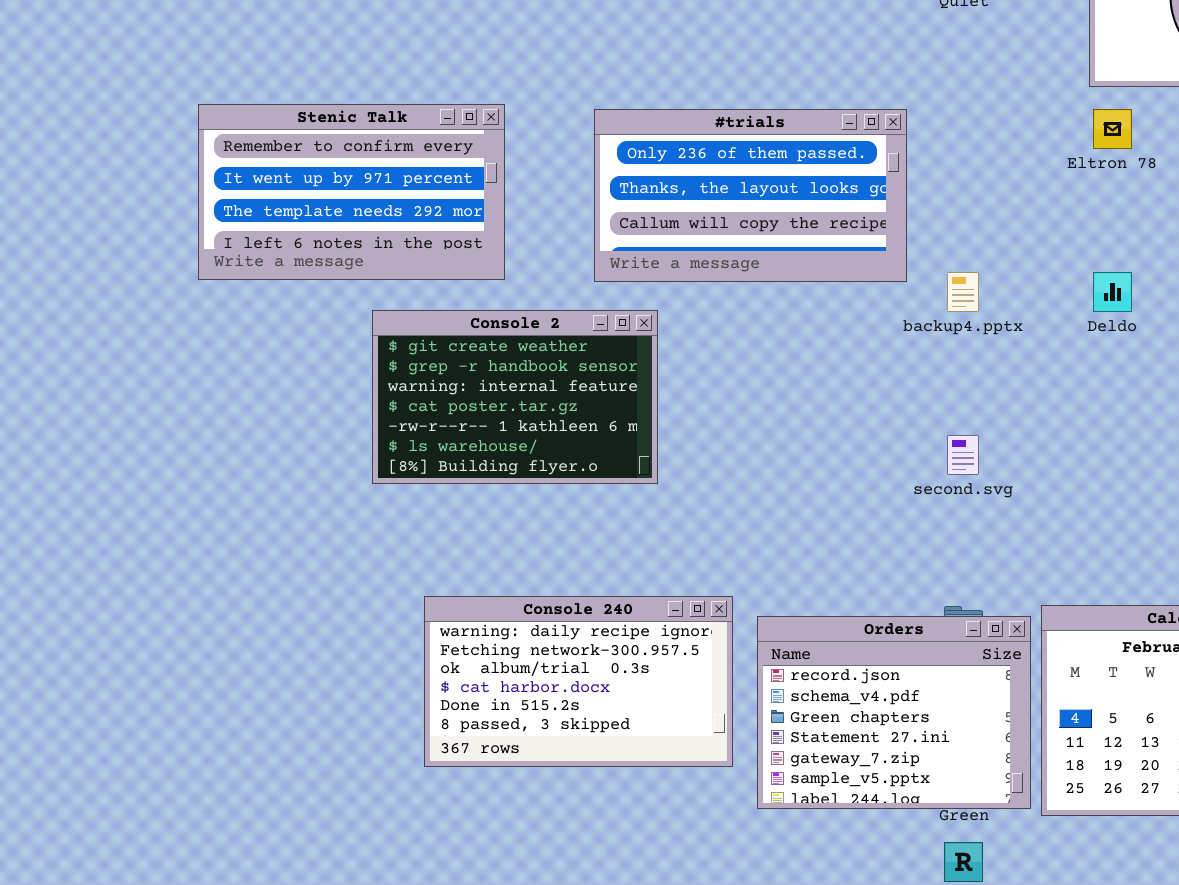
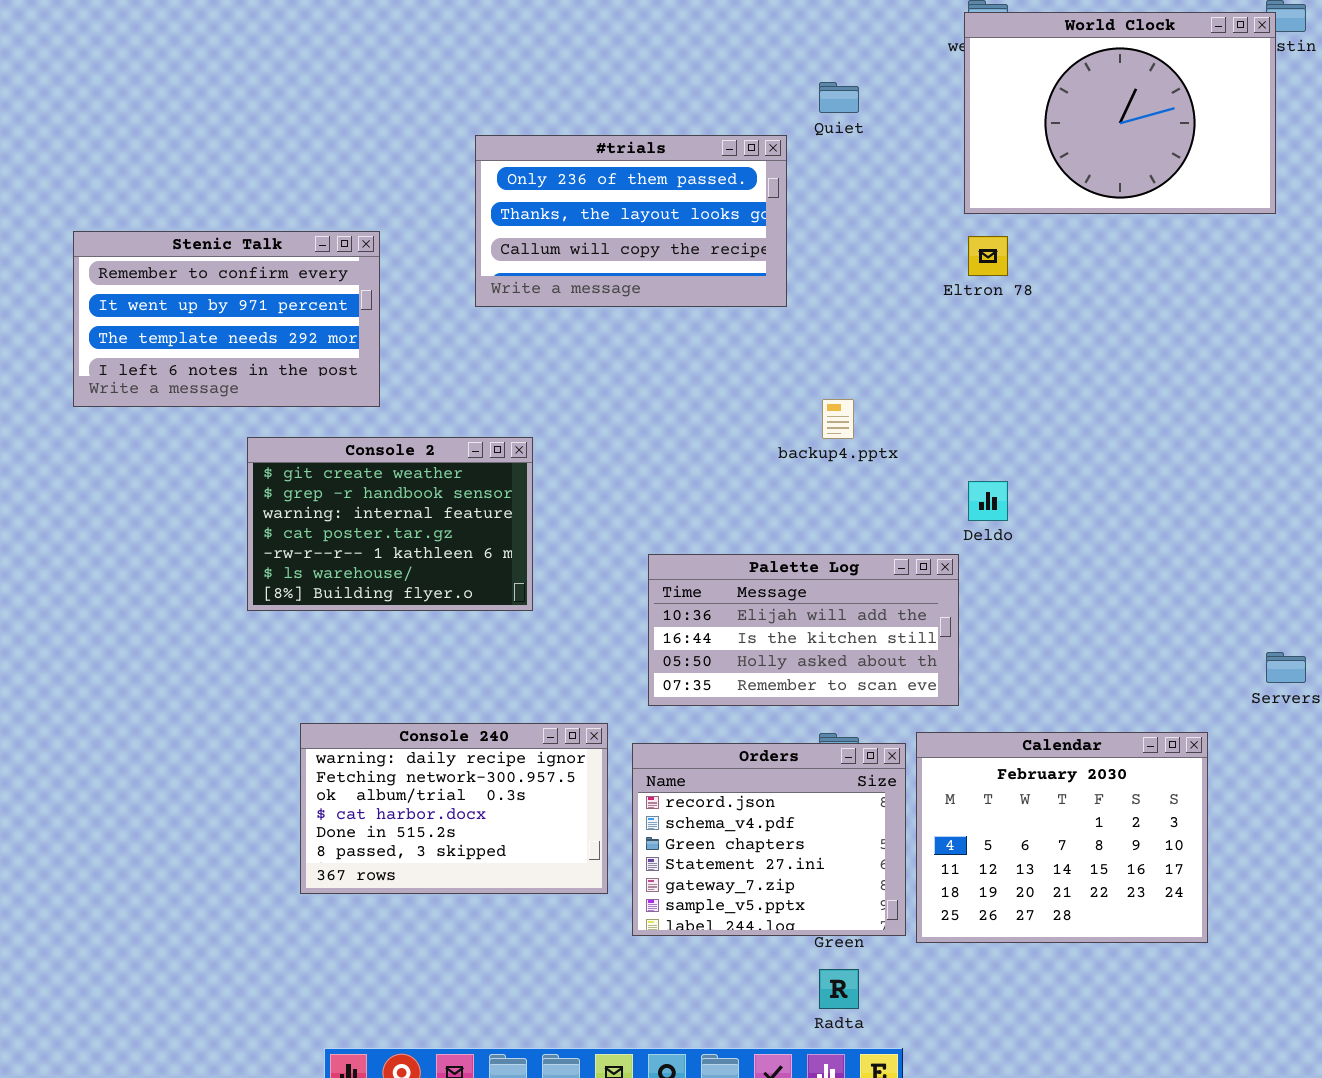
#trials: [594,109,907,282] -> [475,135,787,307], moved
Deldo: [1093,272,1132,312] -> [968,481,1008,521], moved
Palette Log: none -> [648,554,959,706], opened

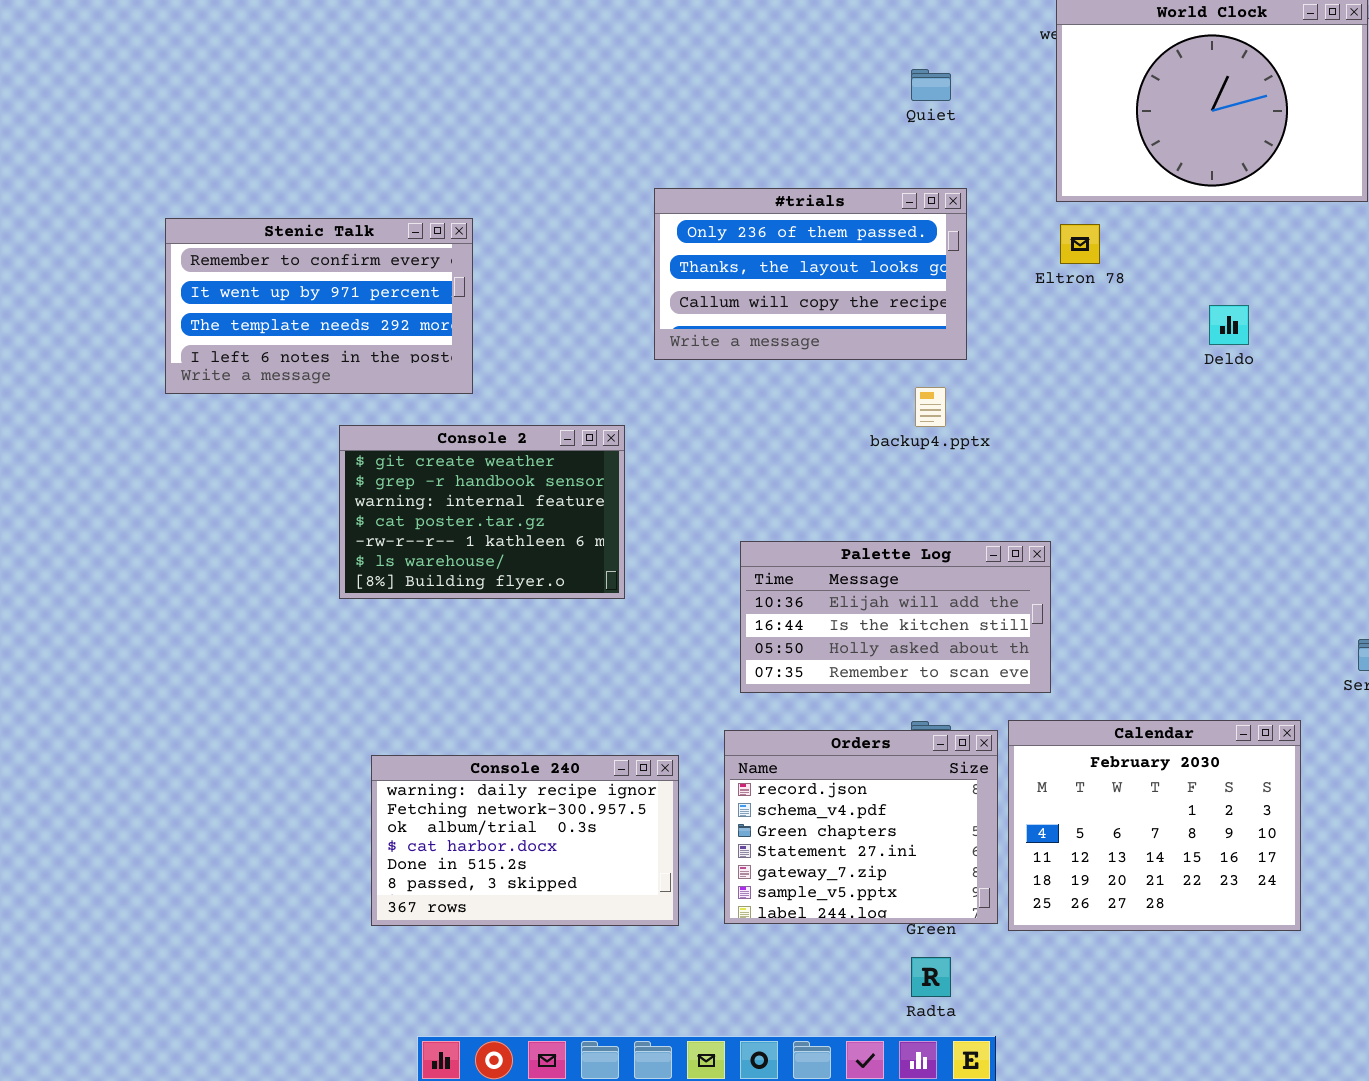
#trials: [475,135,787,307] -> [654,188,967,360], moved
Deldo: [968,481,1008,521] -> [1209,305,1249,345], moved
Console 240: [300,723,608,894] -> [371,755,679,926], moved

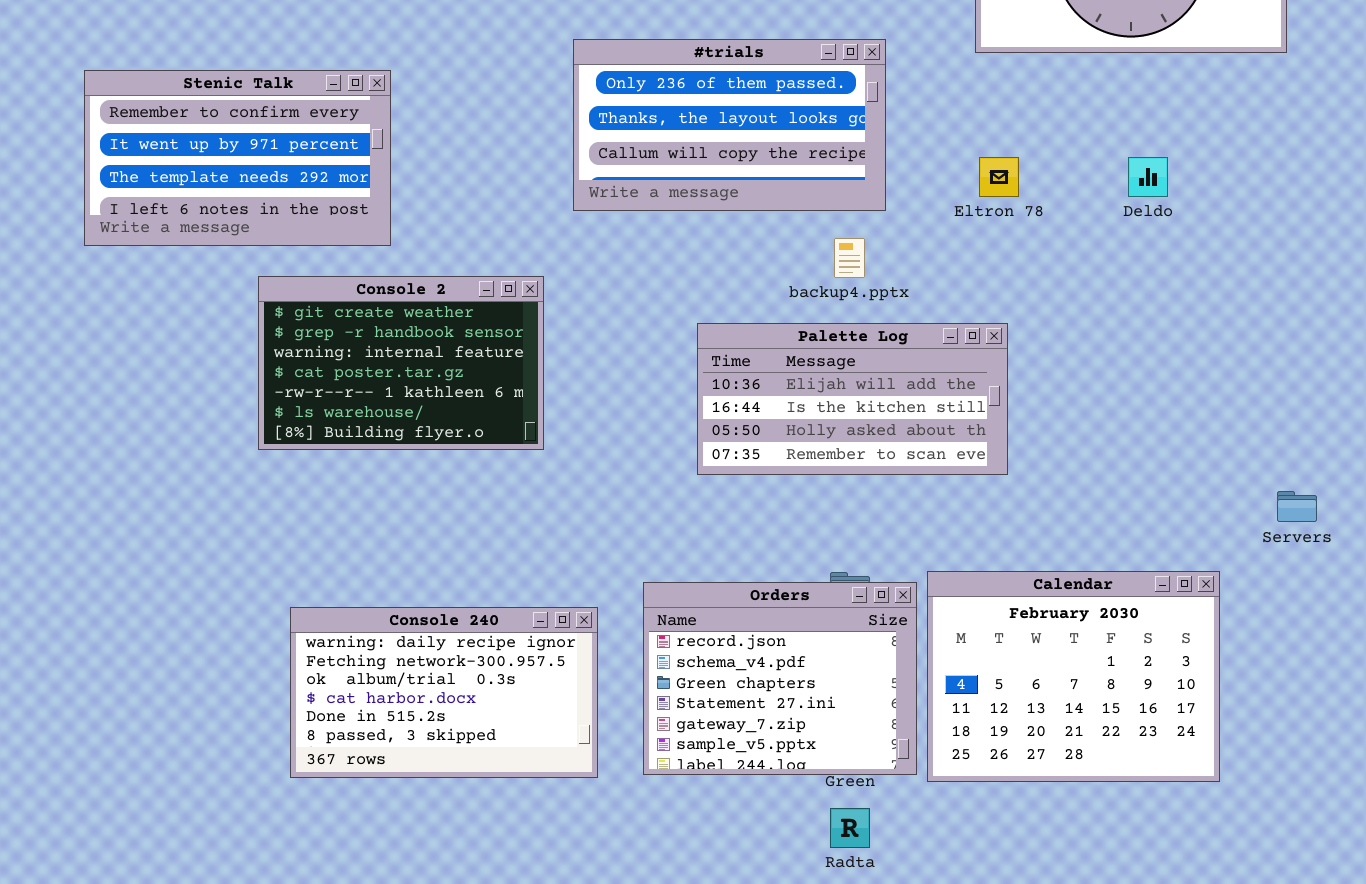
Eltron 78: [1060,224,1100,264] -> [979,157,1019,197], moved
Palette Log: [740,541,1051,693] -> [697,323,1008,475], moved

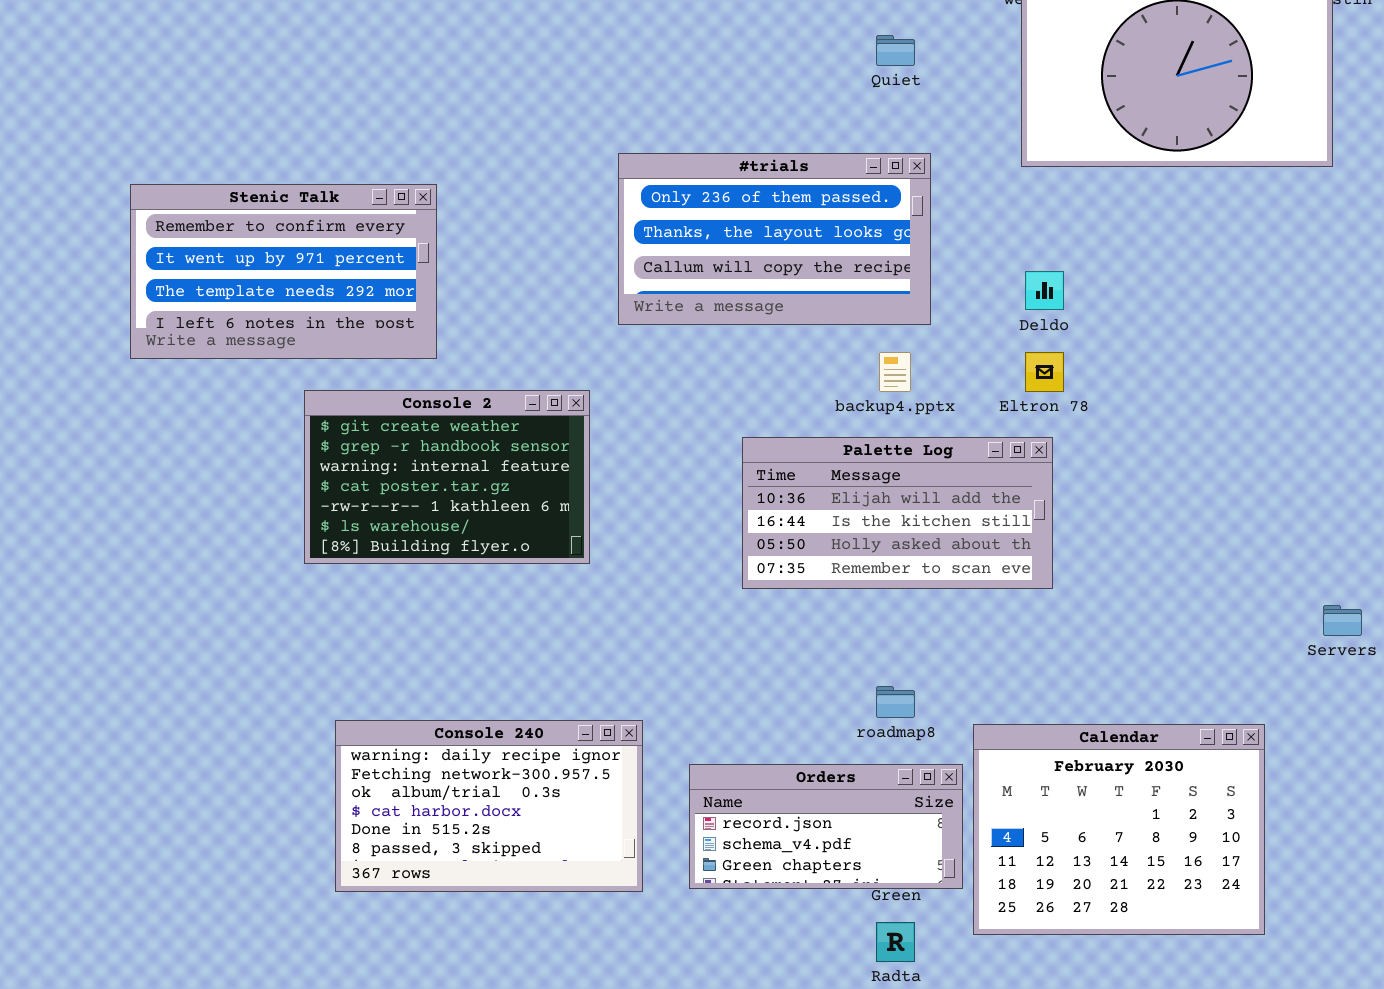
Eltron 78: [979,157,1019,197] -> [1025,352,1064,392], moved
Deldo: [1128,157,1168,197] -> [1025,271,1064,310], moved
Calendar: [927,571,1220,782] -> [973,724,1265,935], moved
Orders: [643,582,917,775] -> [689,764,963,889], resized

